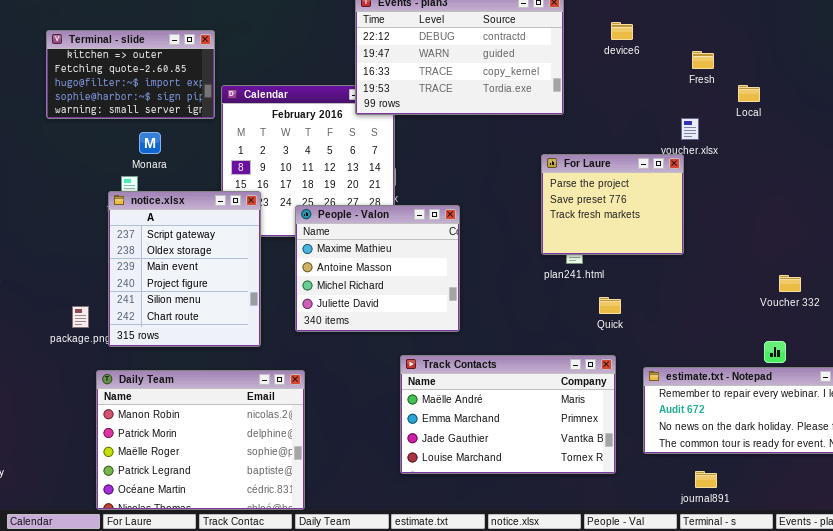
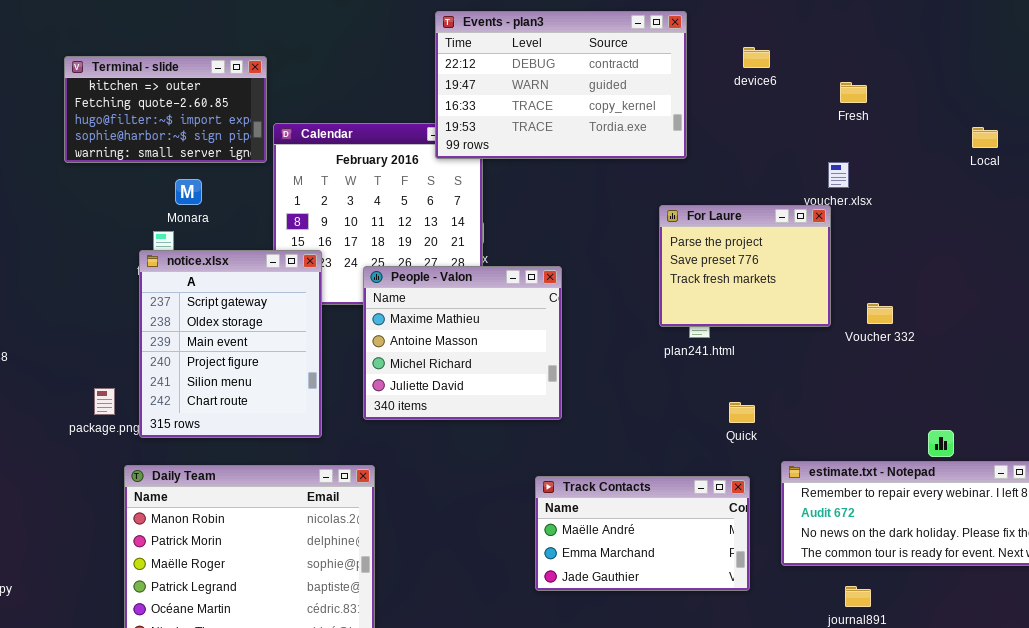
Local: [738,85,760,102] -> [972,127,998,148], moved
Voucher 332: [779,275,801,292] -> [867,303,893,324], moved
Quick: [599,297,621,314] -> [729,402,755,423], moved
Track Contacts: [400,355,616,474] -> [535,476,750,591], resized

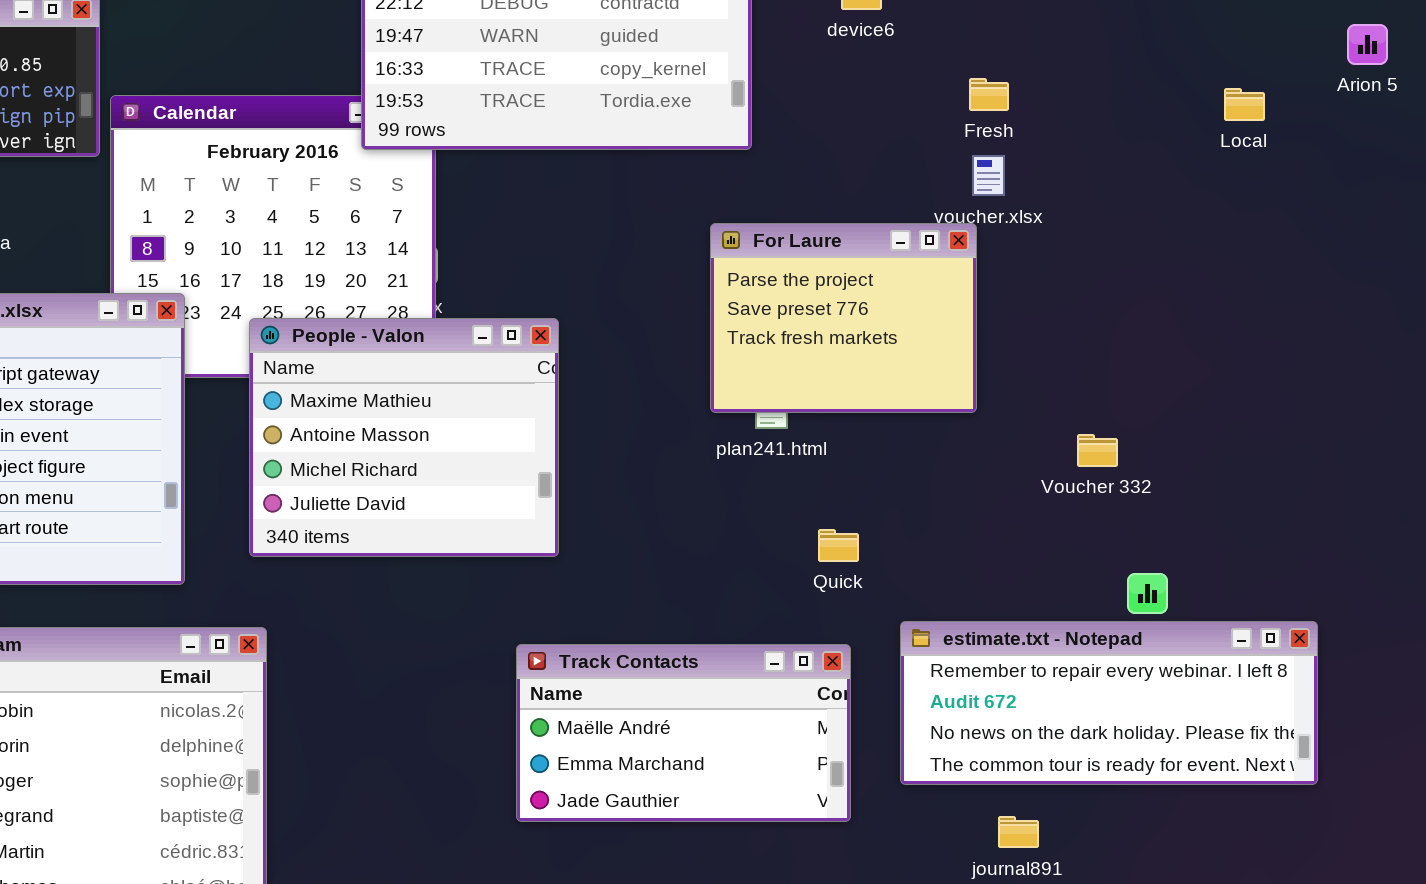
Fresh: [840,82,867,103] -> [969,78,1009,111], moved
Local: [972,127,998,148] -> [1224,88,1265,121], moved
Voucher 332: [867,303,893,324] -> [1077,434,1118,467], moved

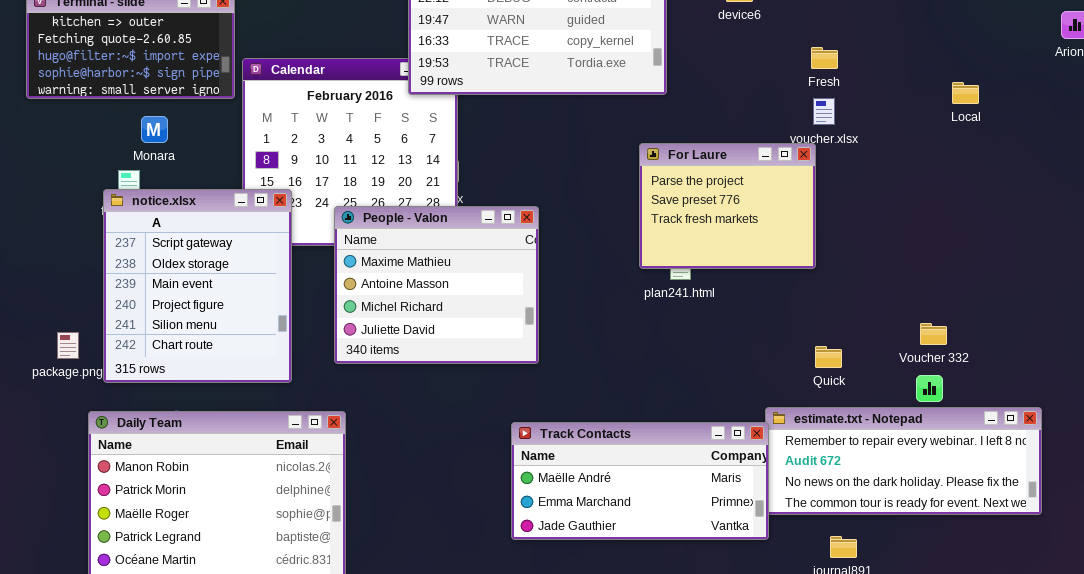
Local: [1224,88,1265,121] -> [952,82,979,104], moved
Voucher 332: [1077,434,1118,467] -> [920,323,947,345], moved
Quick: [818,529,859,562] -> [815,346,842,368], moved
Track Contacts: [516,644,851,822] -> [511,422,769,540], resized

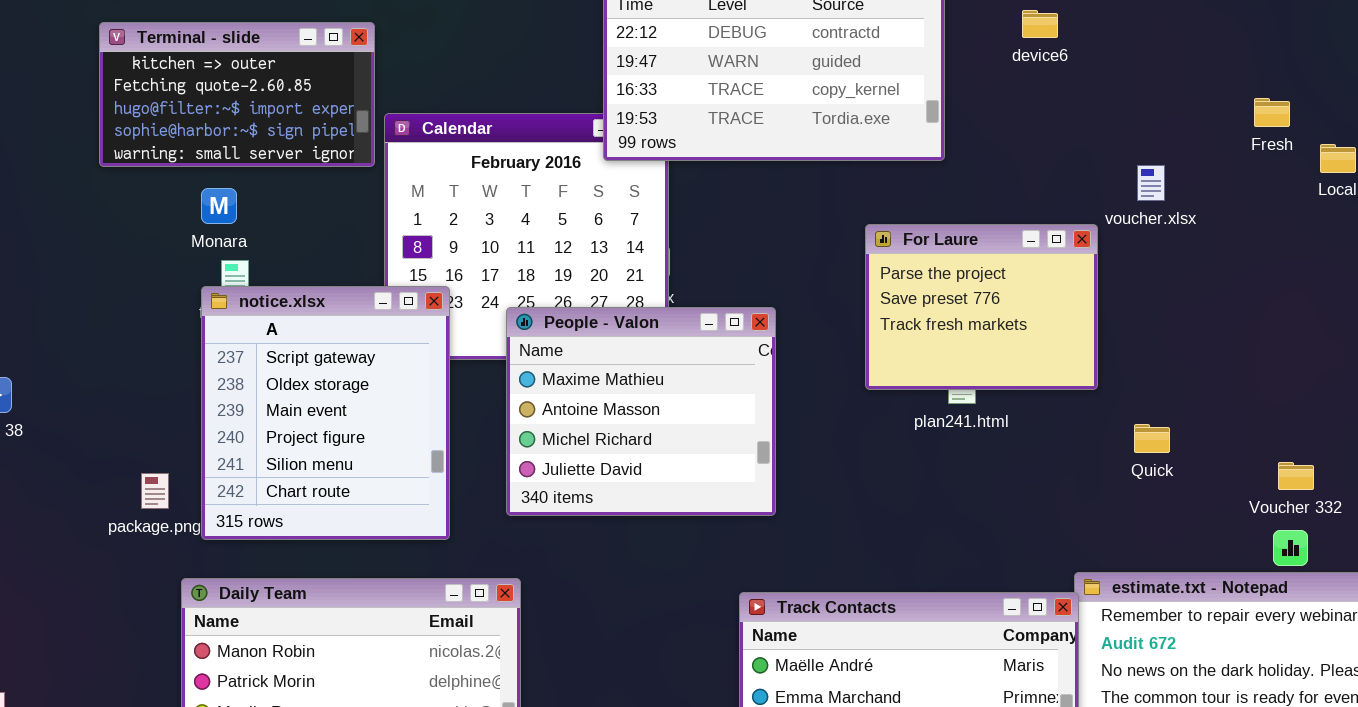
Fresh: [811,47,838,69] -> [1254,98,1290,127], moved
Monara: [141,116,168,143] -> [201,188,237,224], moved
For Laure: [639,143,816,269] -> [865,224,1098,390], moved
Quick: [815,346,842,368] -> [1134,424,1170,453], moved

